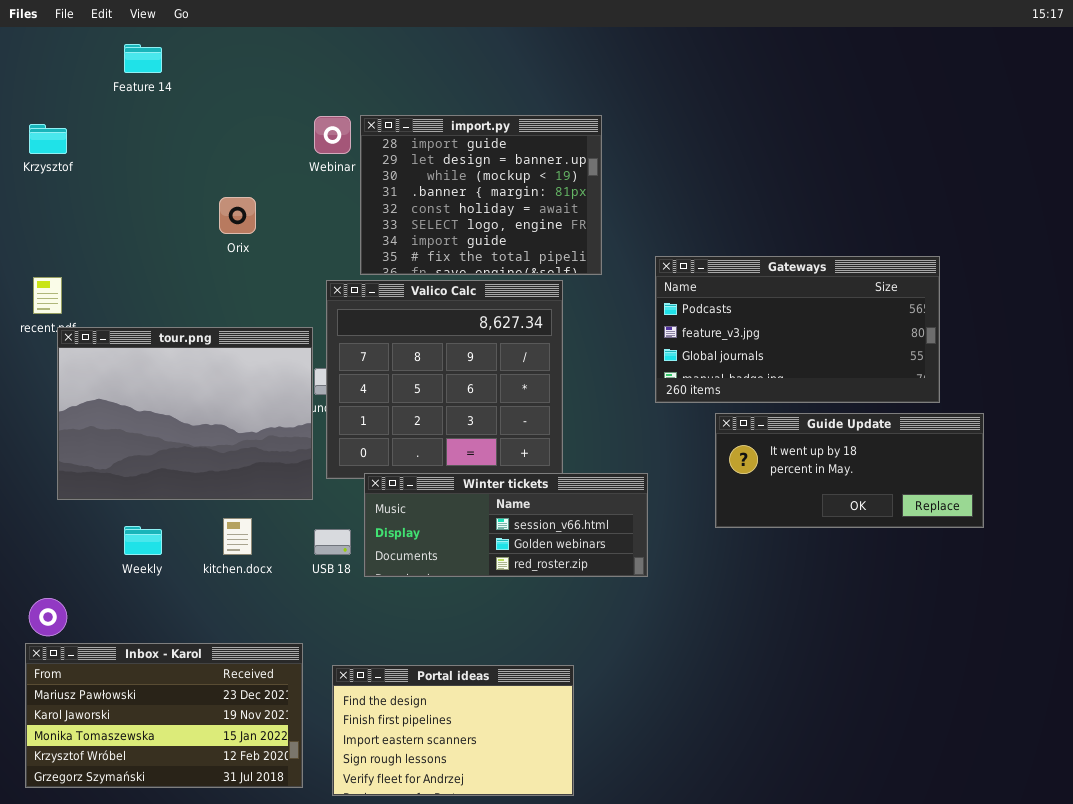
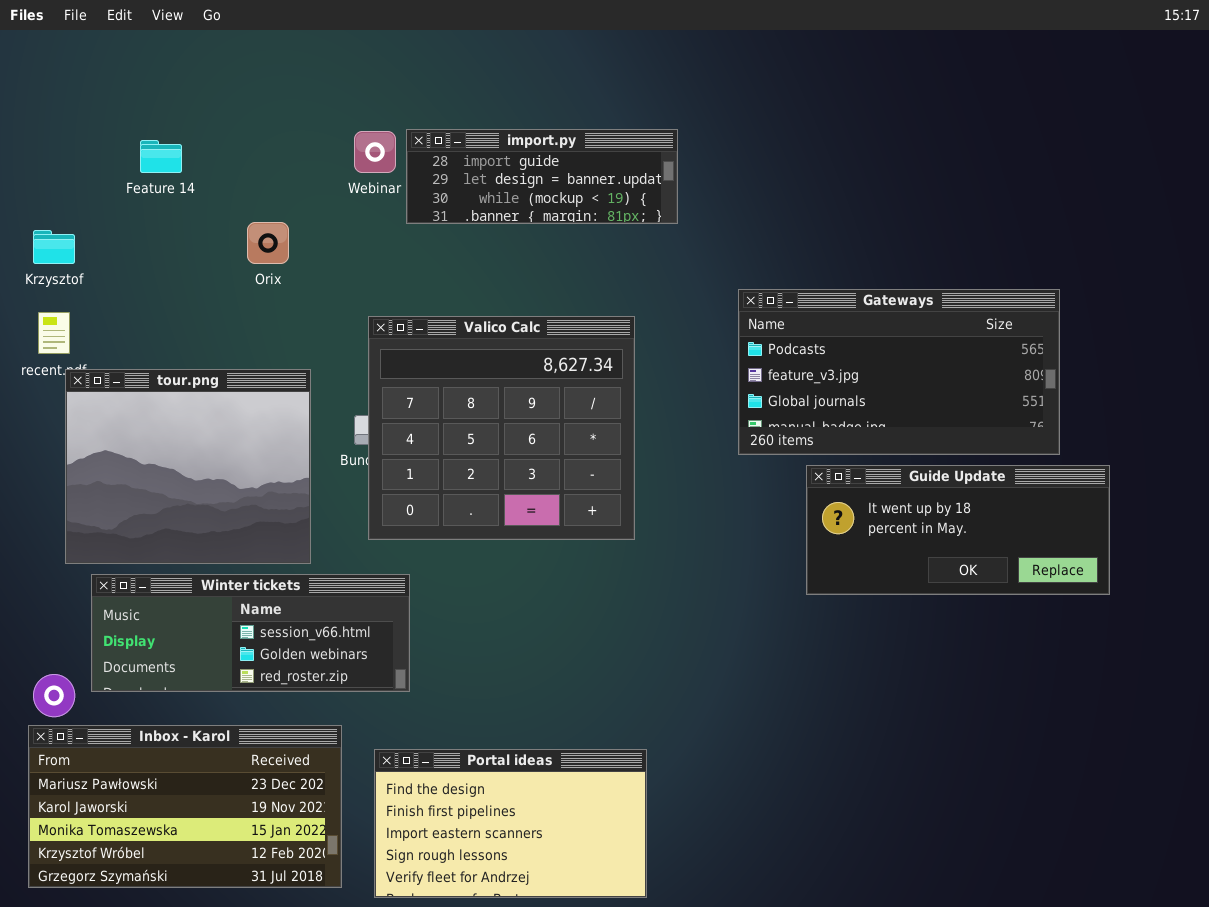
Feature 14: [124,44,162,73] -> [140,140,182,173], moved
import.py: [360,115,602,275] -> [406,129,678,224], resized
Krzysztof: [29,124,67,154] -> [33,230,75,264], moved
tour.png: [57,327,313,500] -> [65,369,311,564], resized
Winter tickets: [364,473,648,577] -> [91,574,410,692], moved

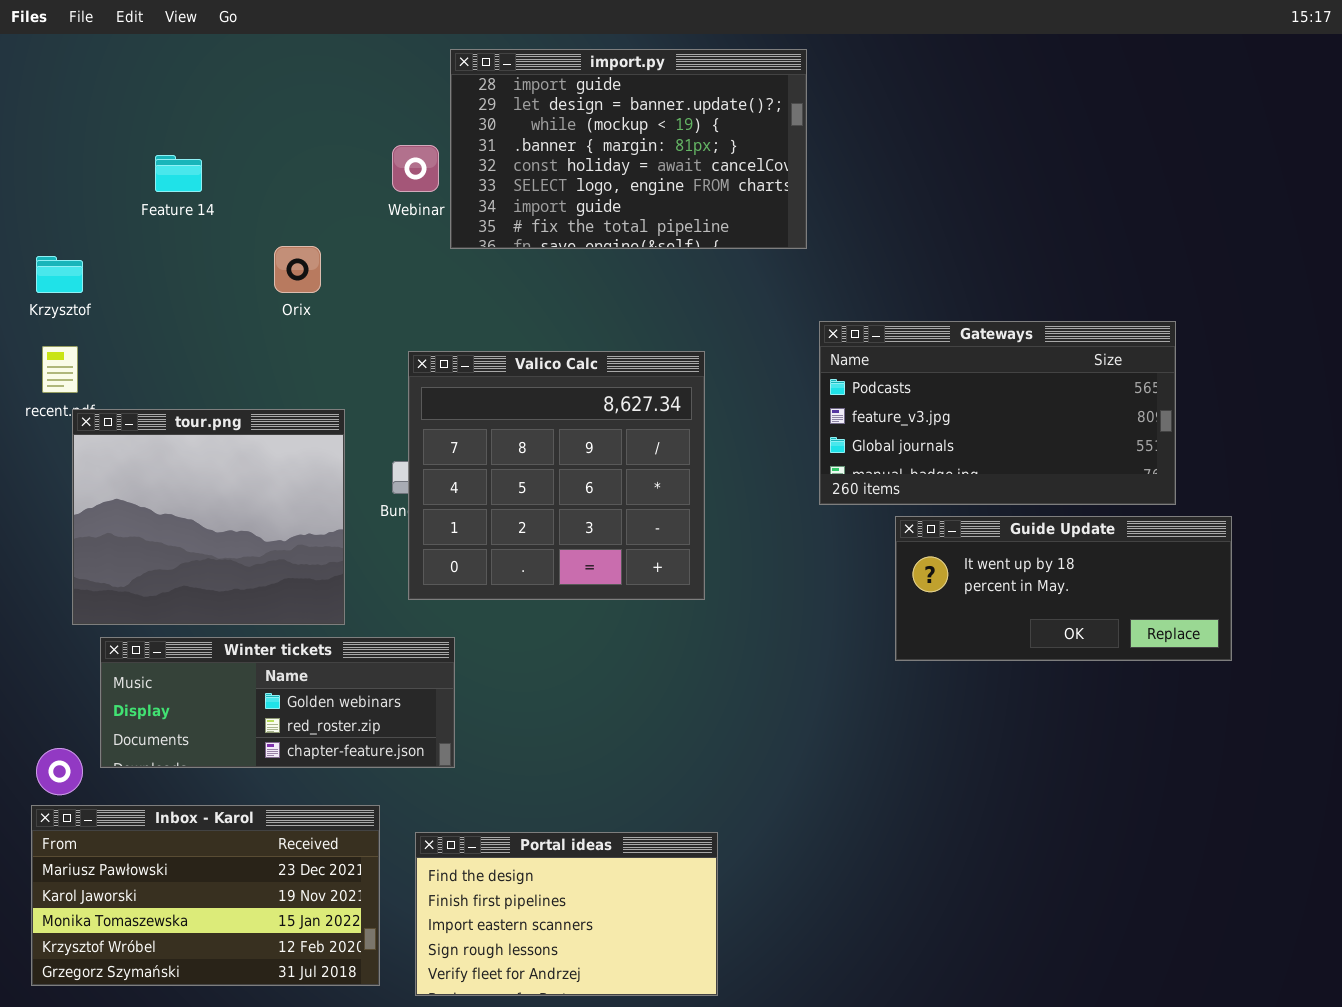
import.py: [406,129,678,224] -> [450,49,807,249], resized
Winter tickets: [91,574,410,692] -> [100,637,455,768], scrolled down 1 row

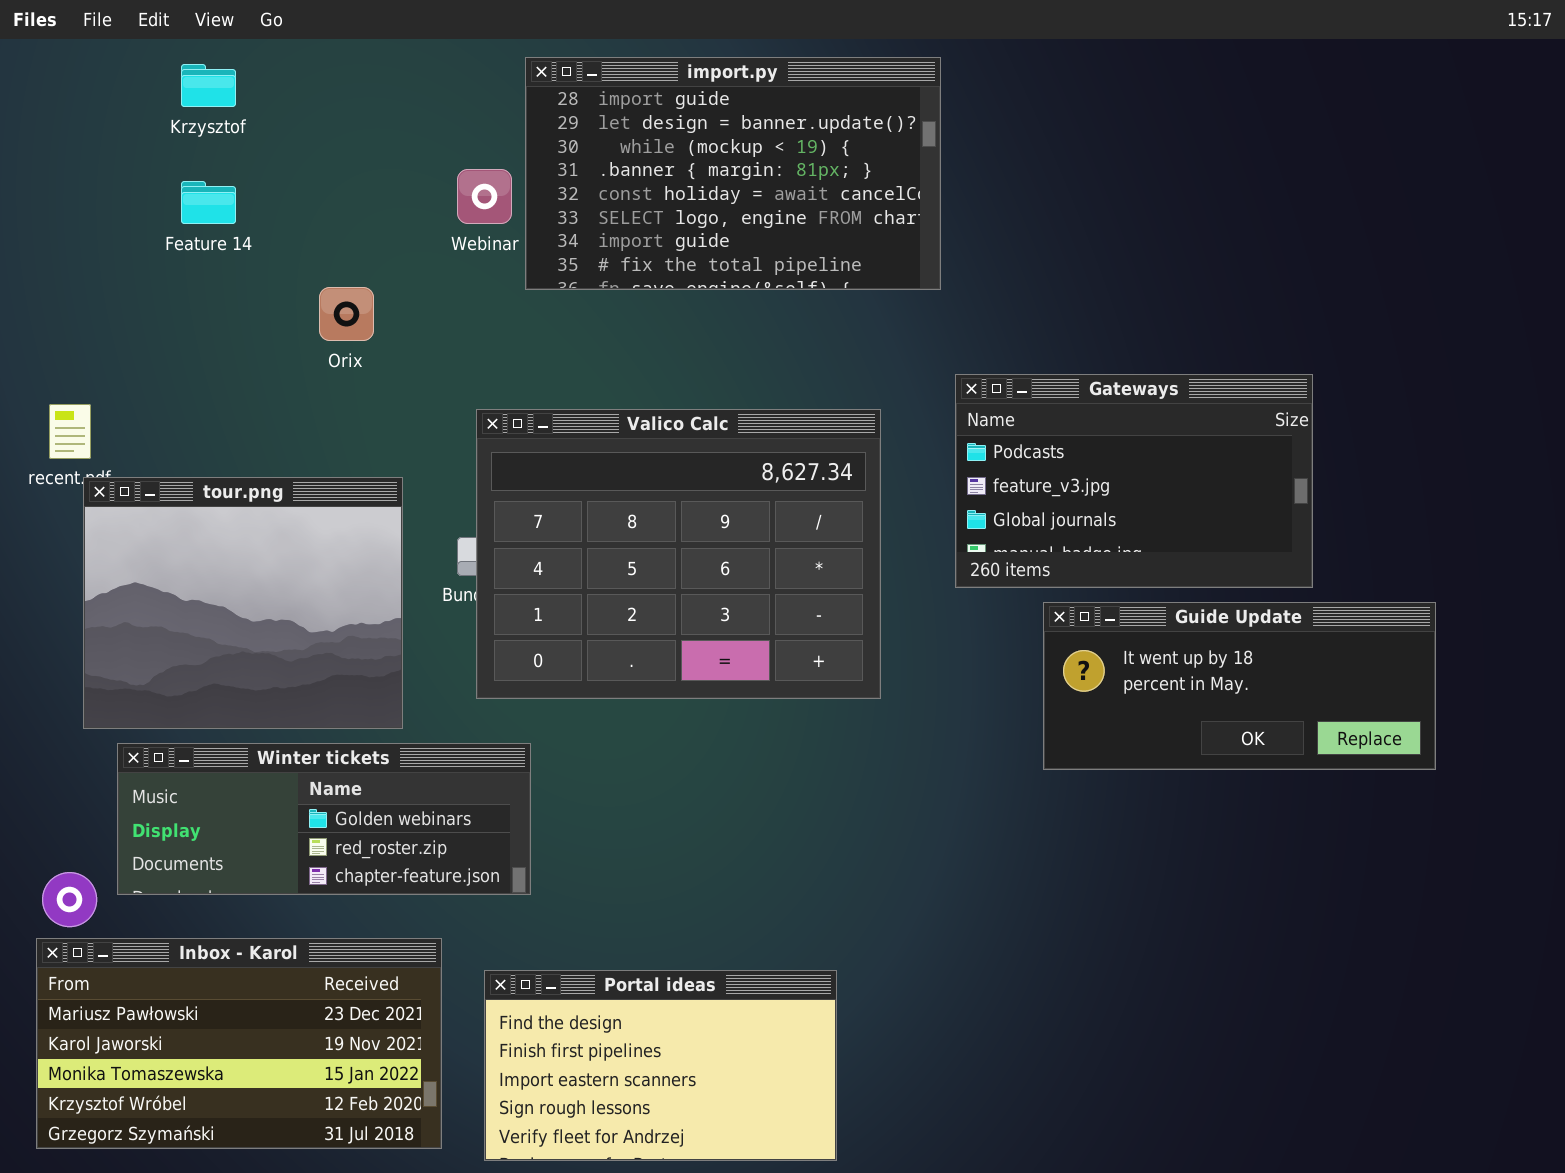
Krzysztof: [36,256,83,293] -> [181,64,236,107], moved
Gateways: [819,321,1176,505] -> [955,374,1313,588], resized
Valico Calc: [408,351,705,600] -> [476,409,881,699], resized

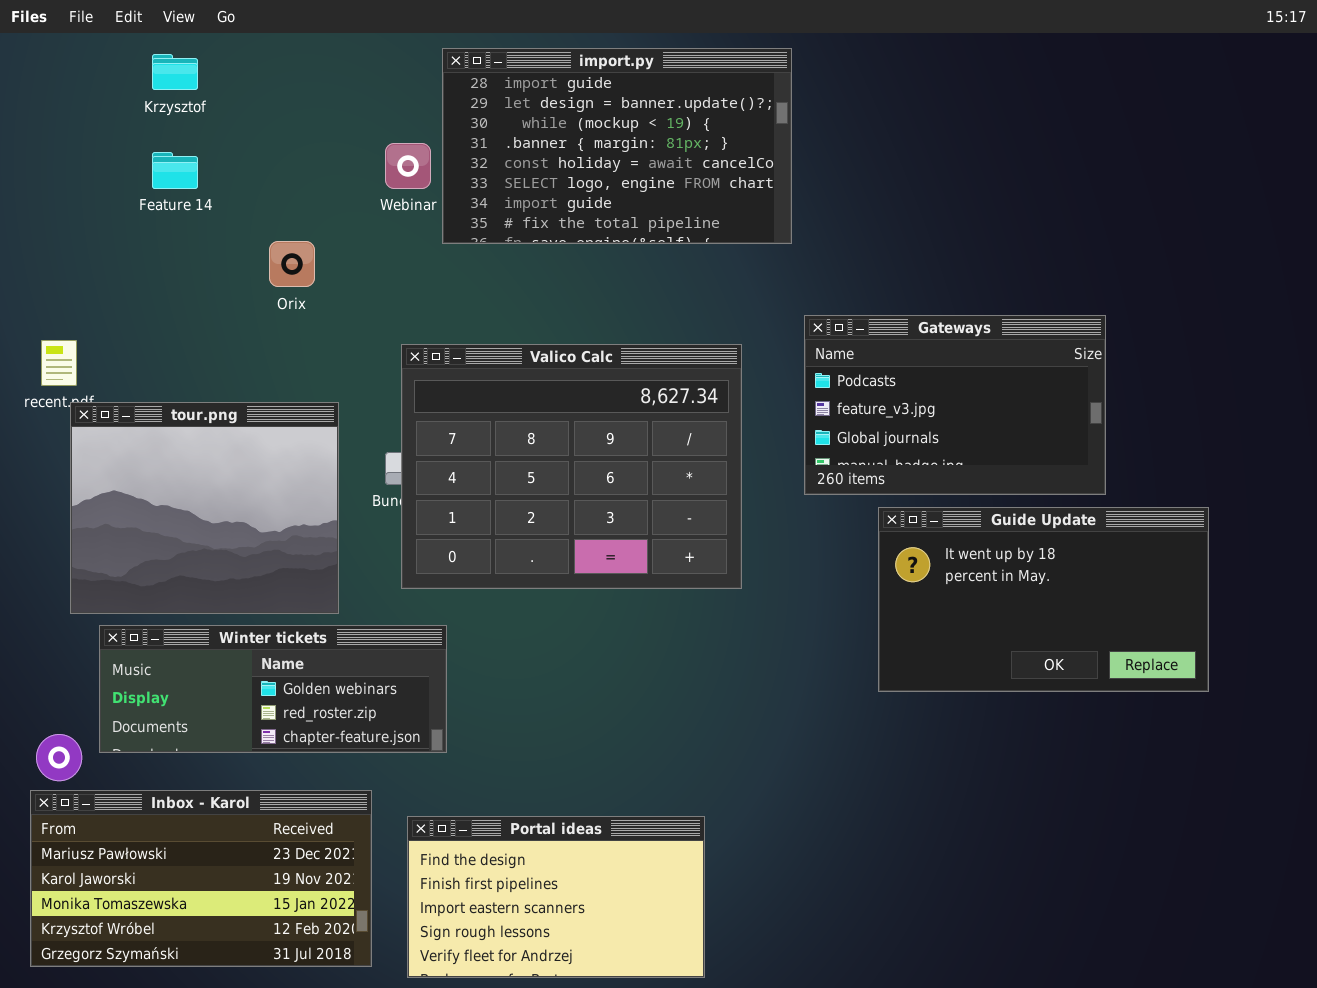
Guide Update: [1043,602,1436,770] -> [878,507,1209,692], resized

